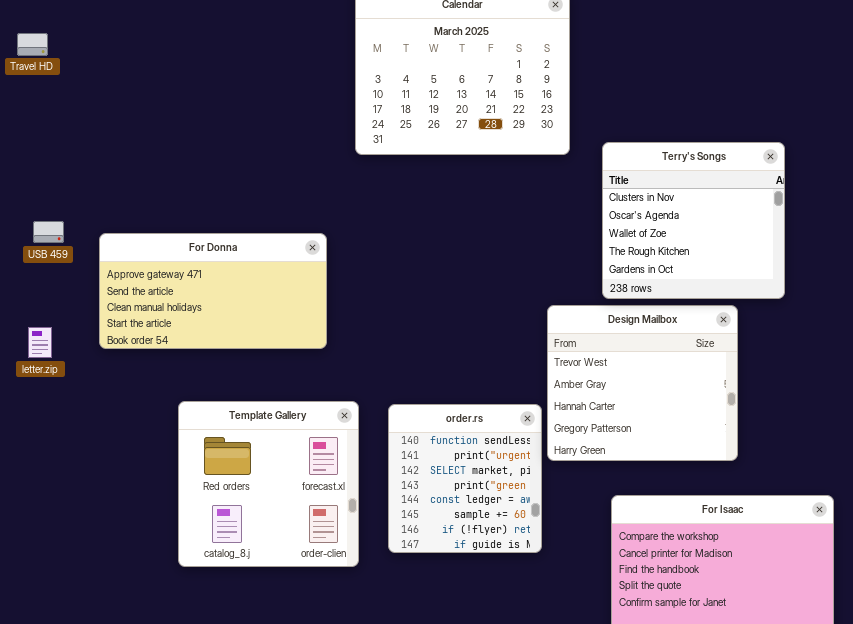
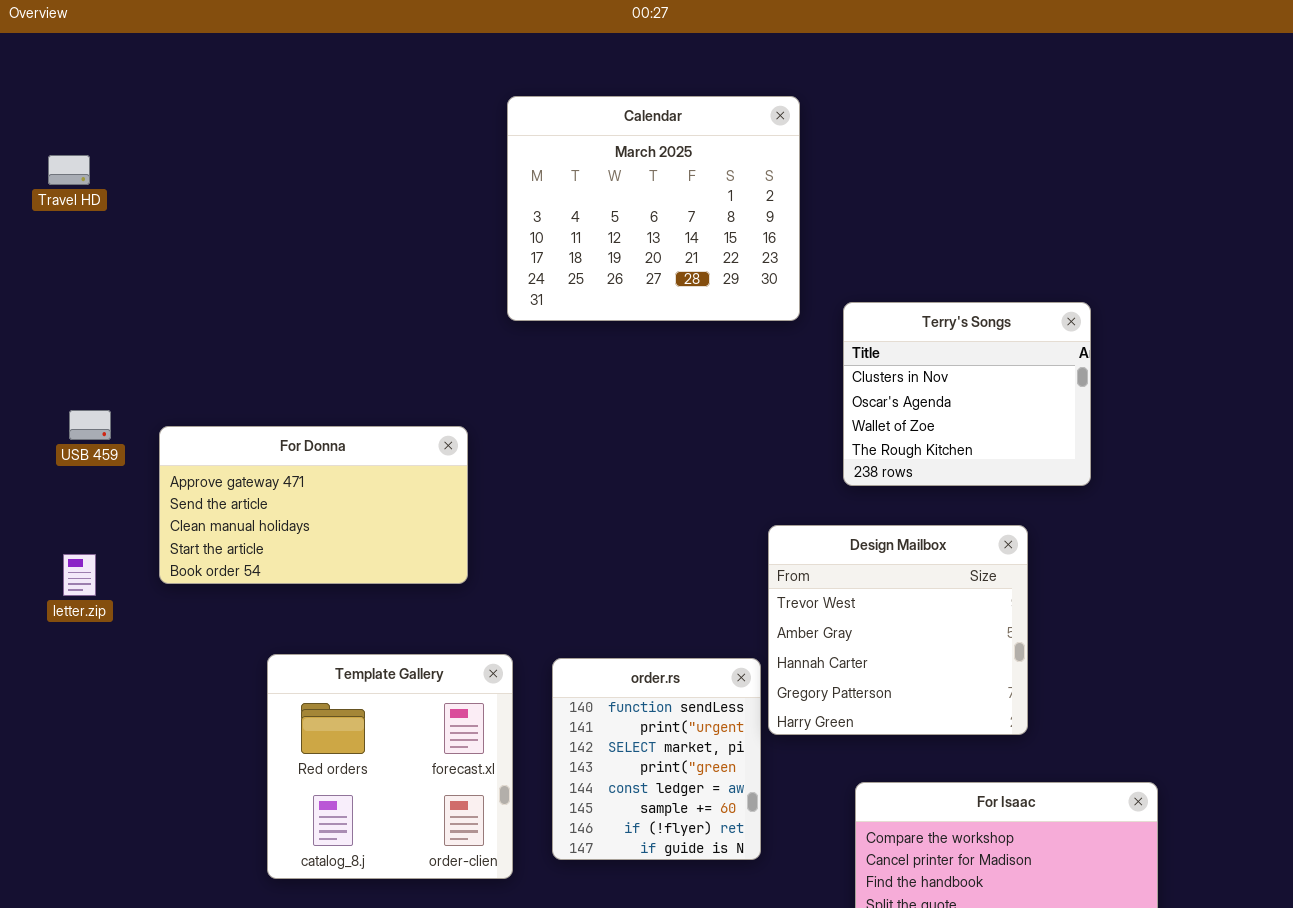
Terry's Songs: [602,142,785,299] -> [843,302,1091,486], resized

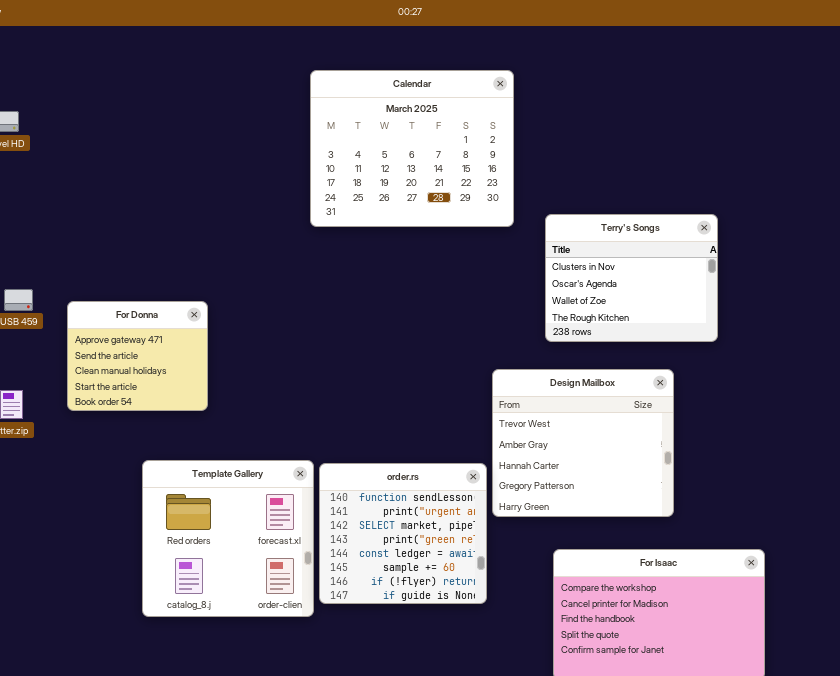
For Donna: [159,426,468,584] -> [67,301,208,411], resized
order.rs: [552,658,761,860] -> [319,463,487,604], resized

